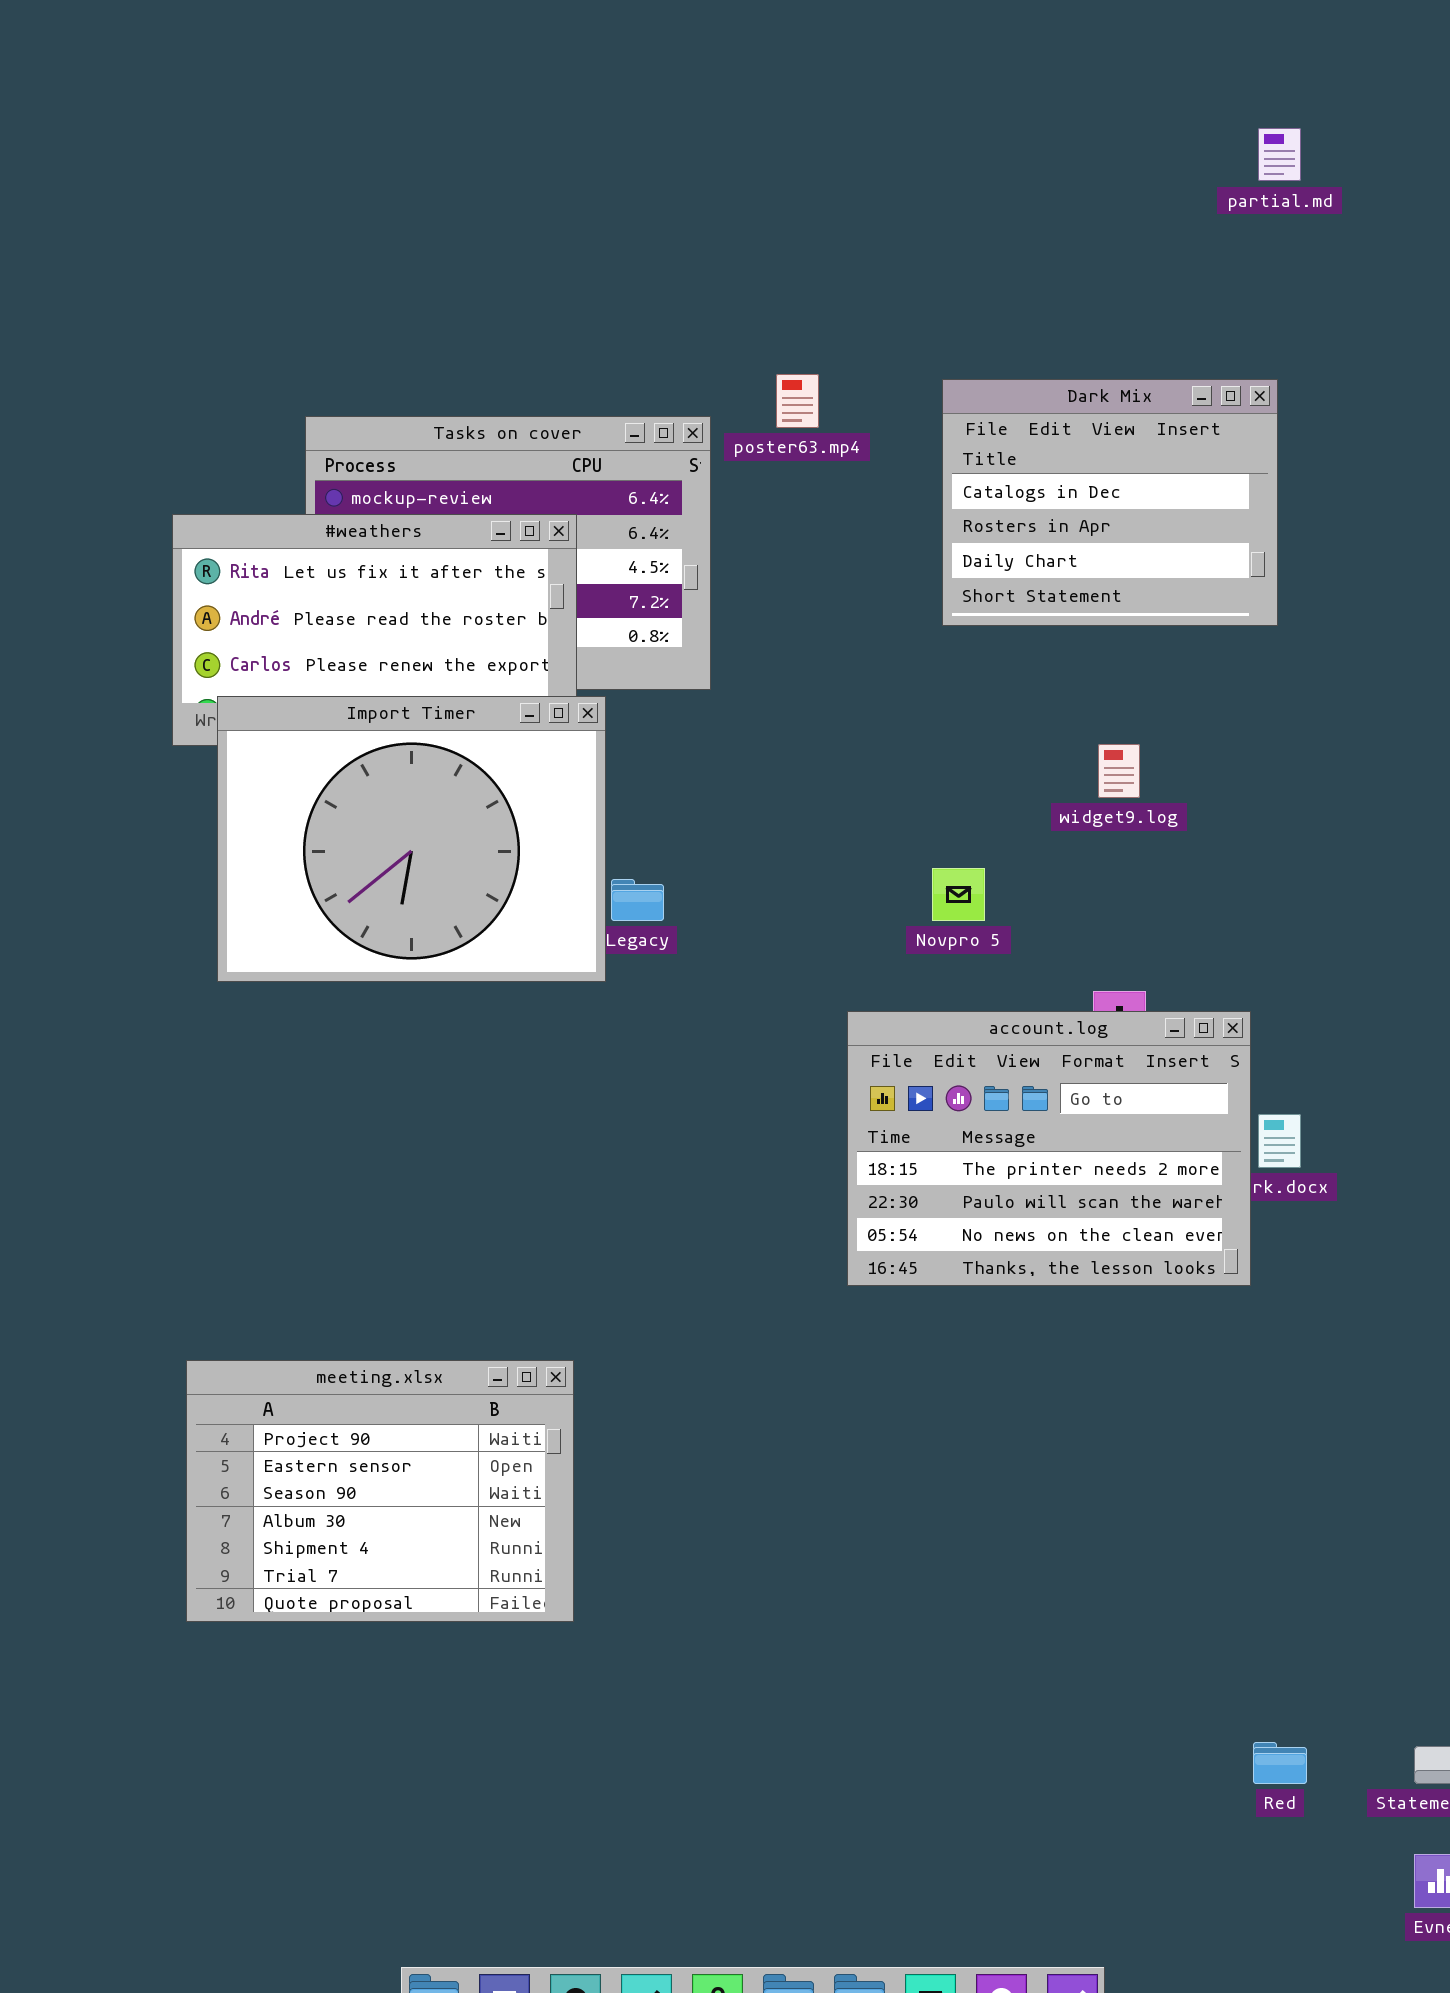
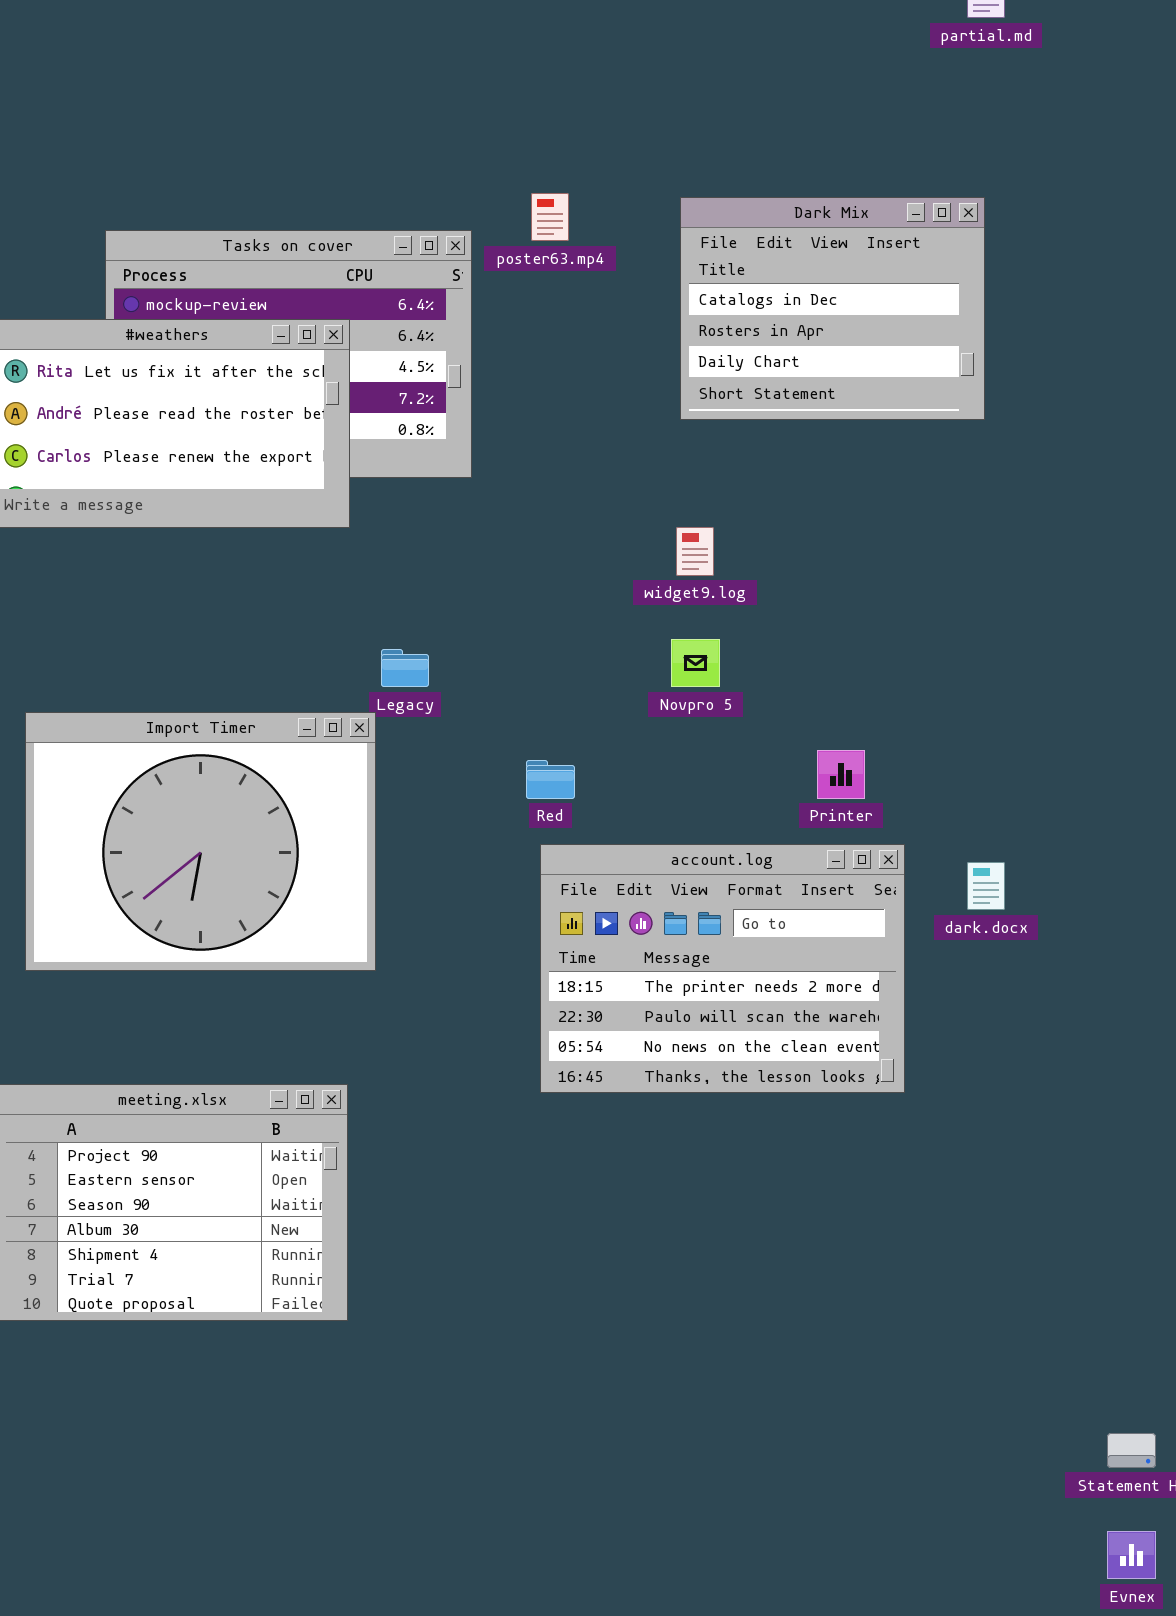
Import Timer: [217,696,606,982] -> [25,712,376,971], moved
widget9.log: [1098,744,1140,798] -> [676,527,714,576], moved
account.log: [847,1011,1251,1286] -> [540,844,905,1093], moved
Red: [1253,1742,1307,1784] -> [526,760,575,799], moved

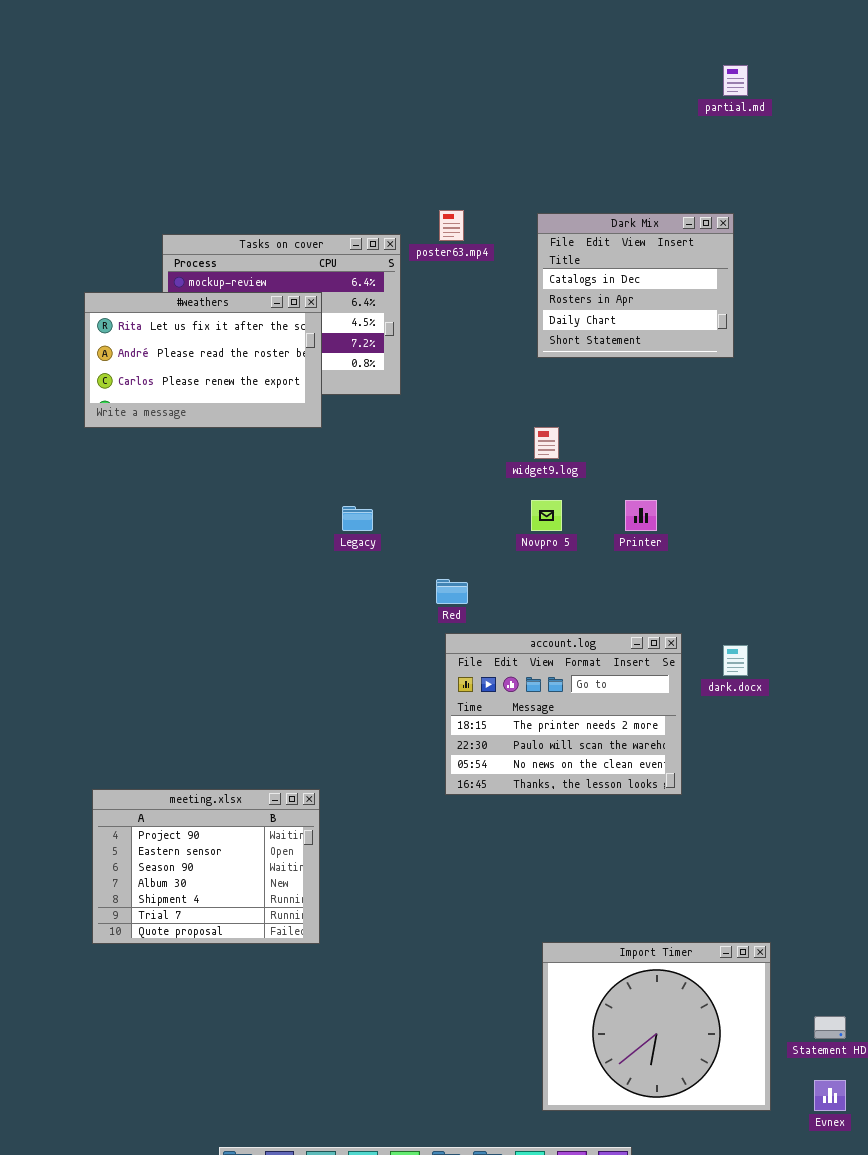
Import Timer: [25,712,376,971] -> [542,942,771,1111], moved
Printer: [817,750,865,799] -> [625,500,657,531], moved

